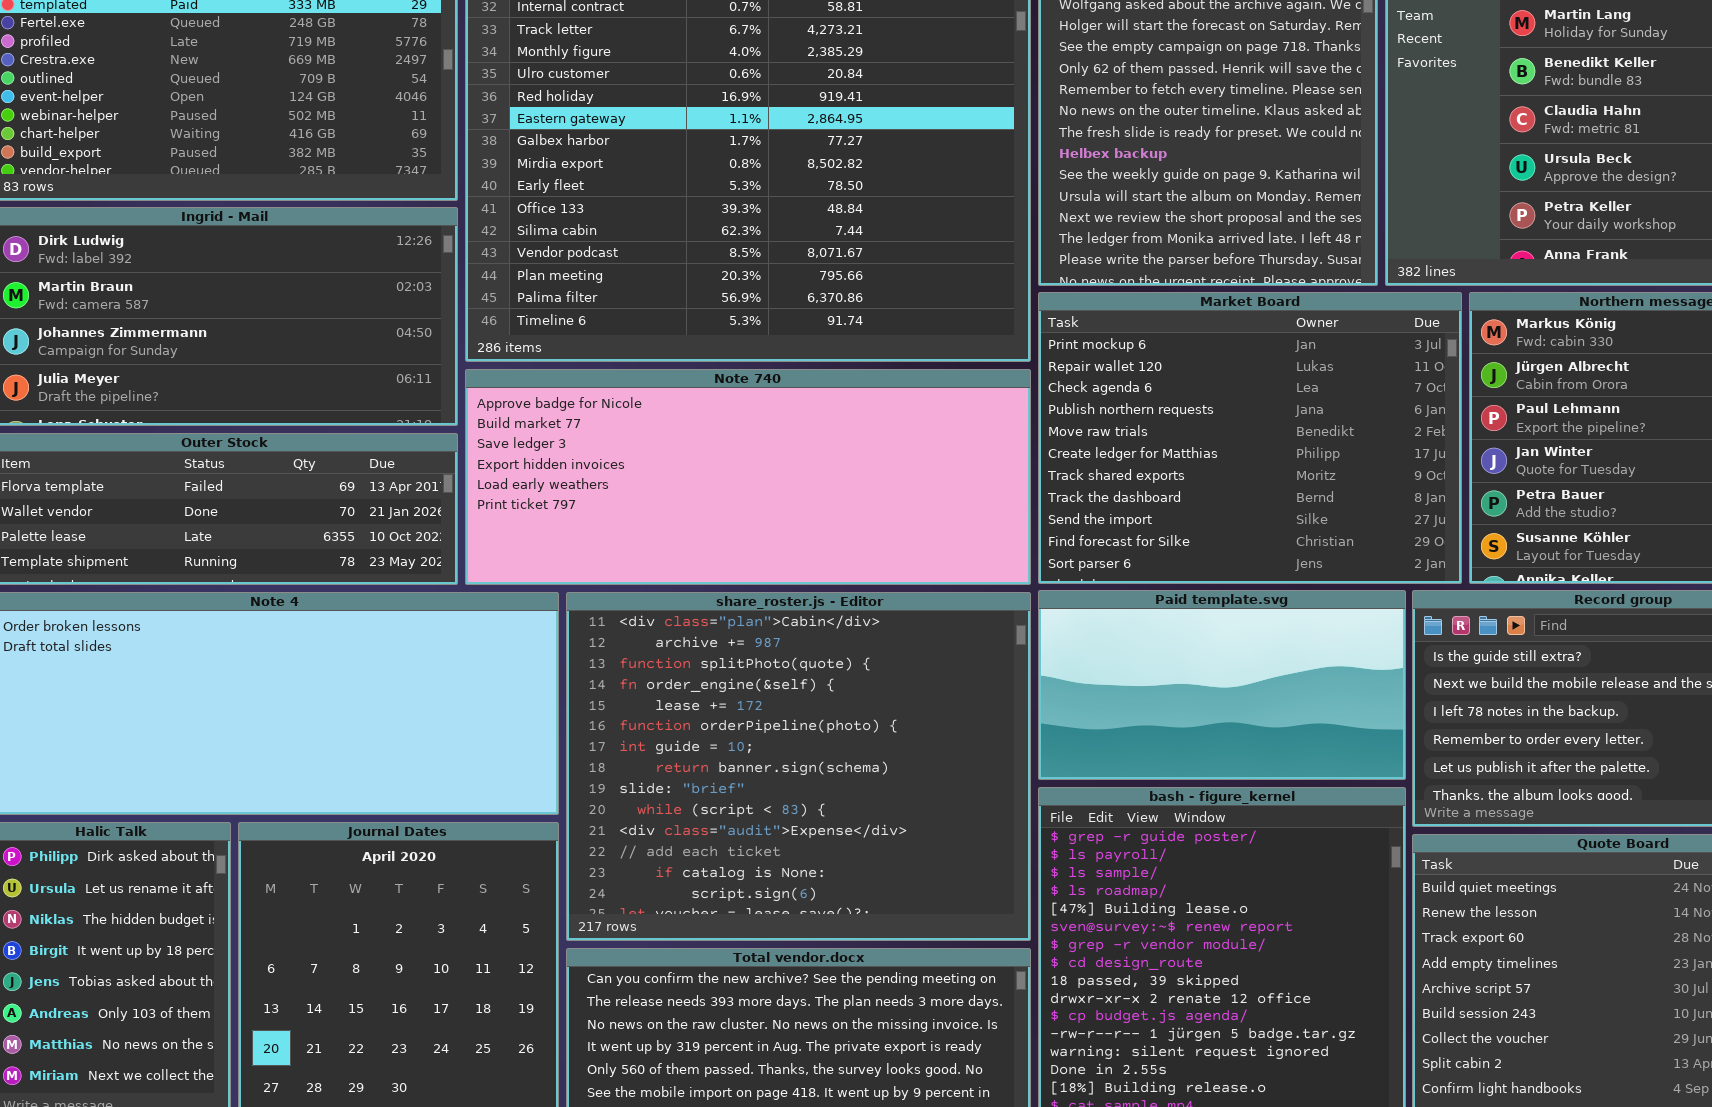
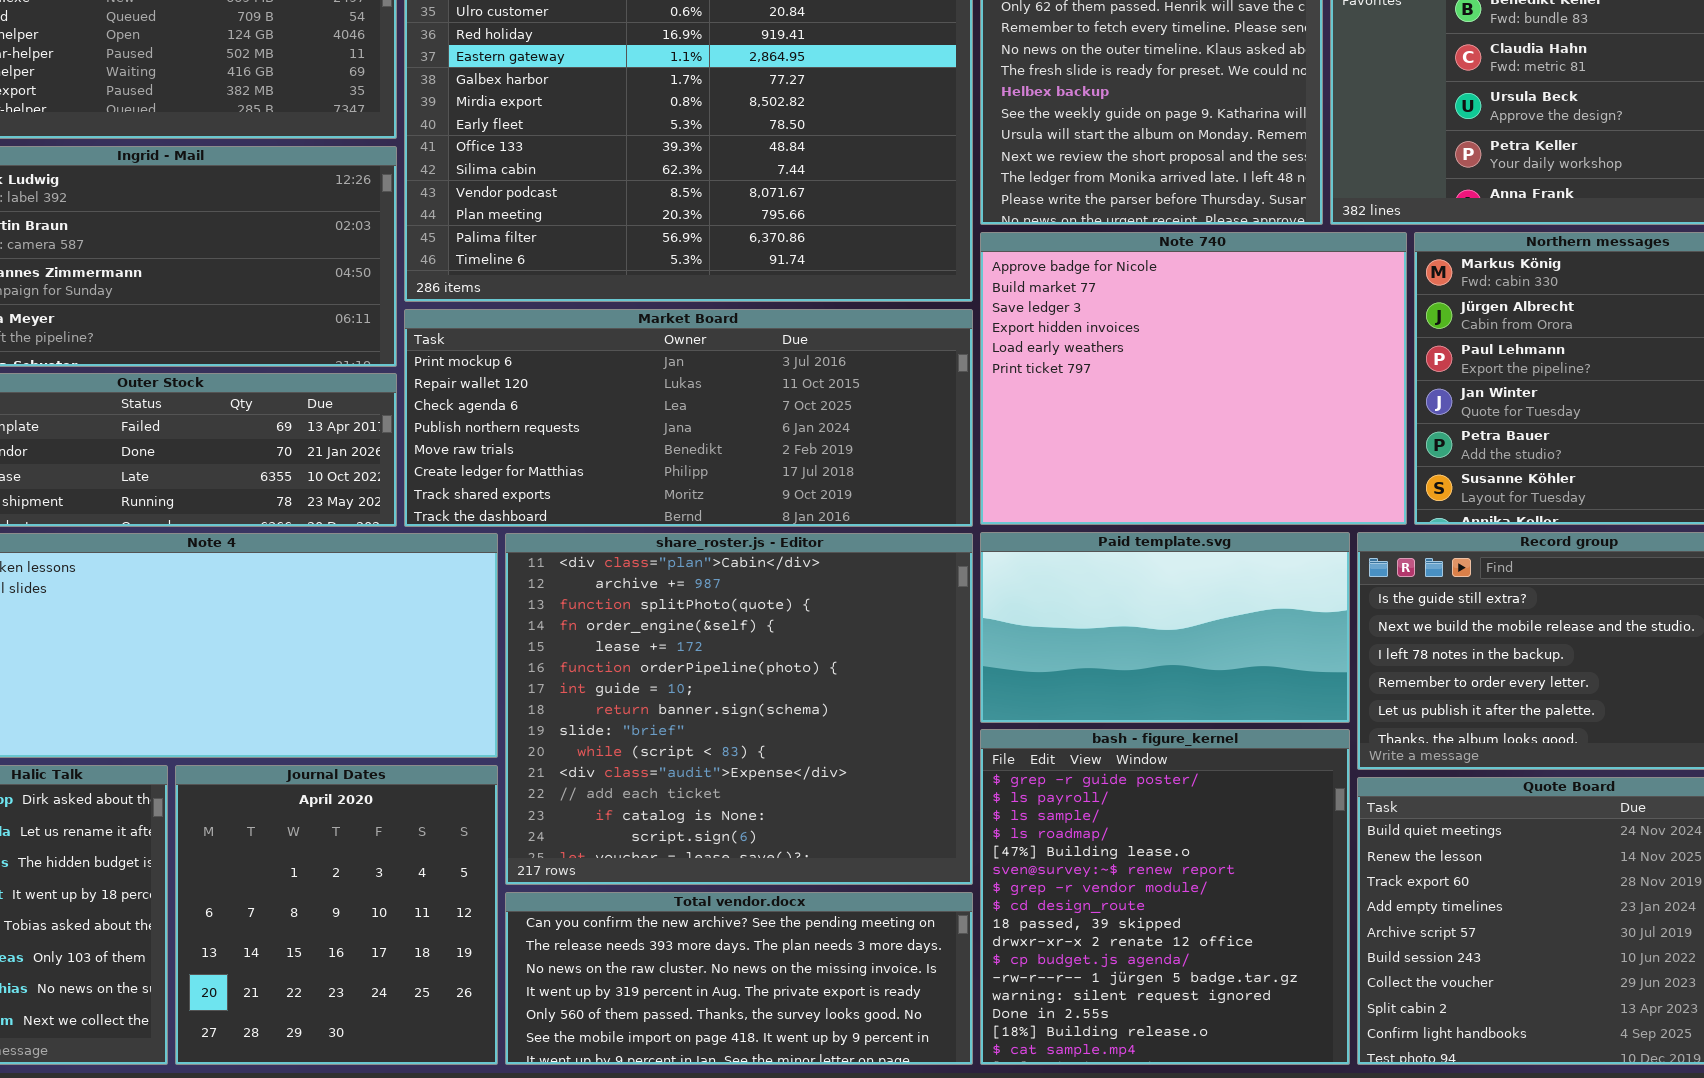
Market Board: [1038,292,1462,584] -> [404,309,973,527], moved, resized
Note 740: [465,369,1031,585] -> [980,232,1407,525], moved, resized

